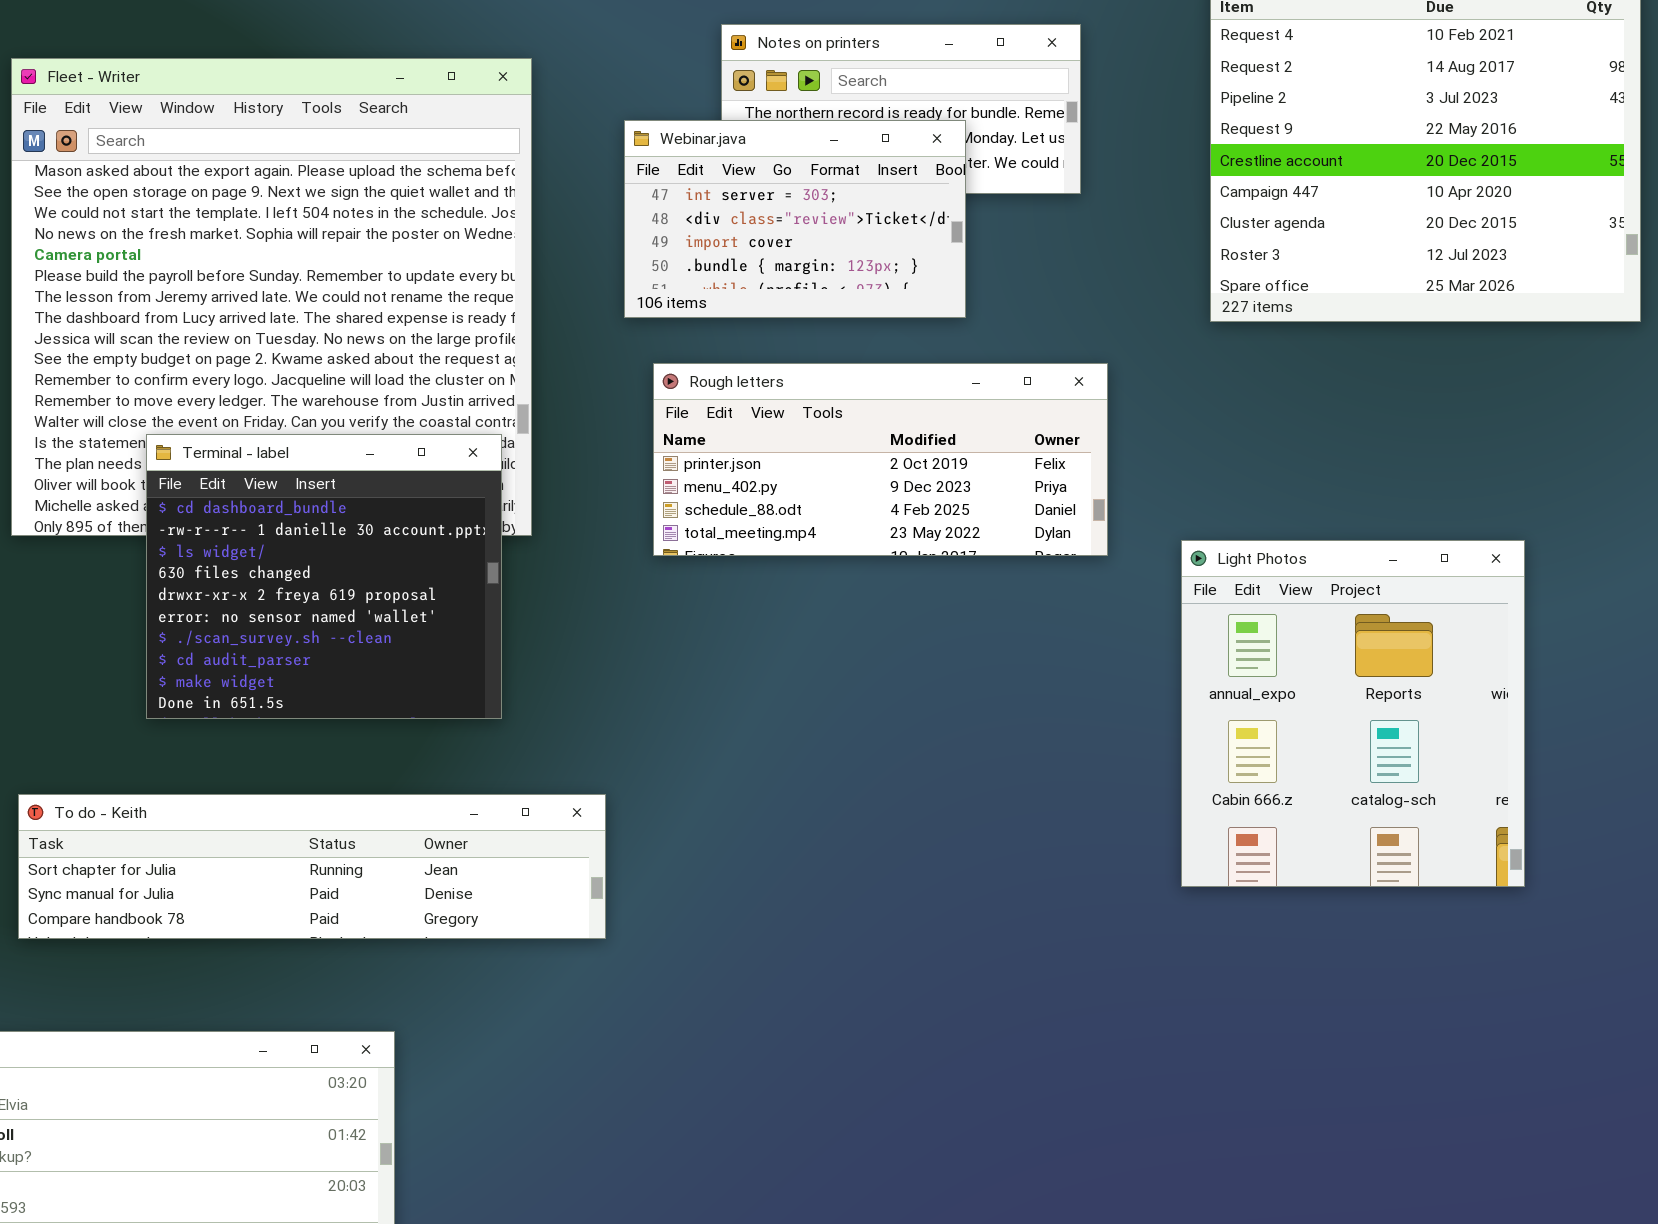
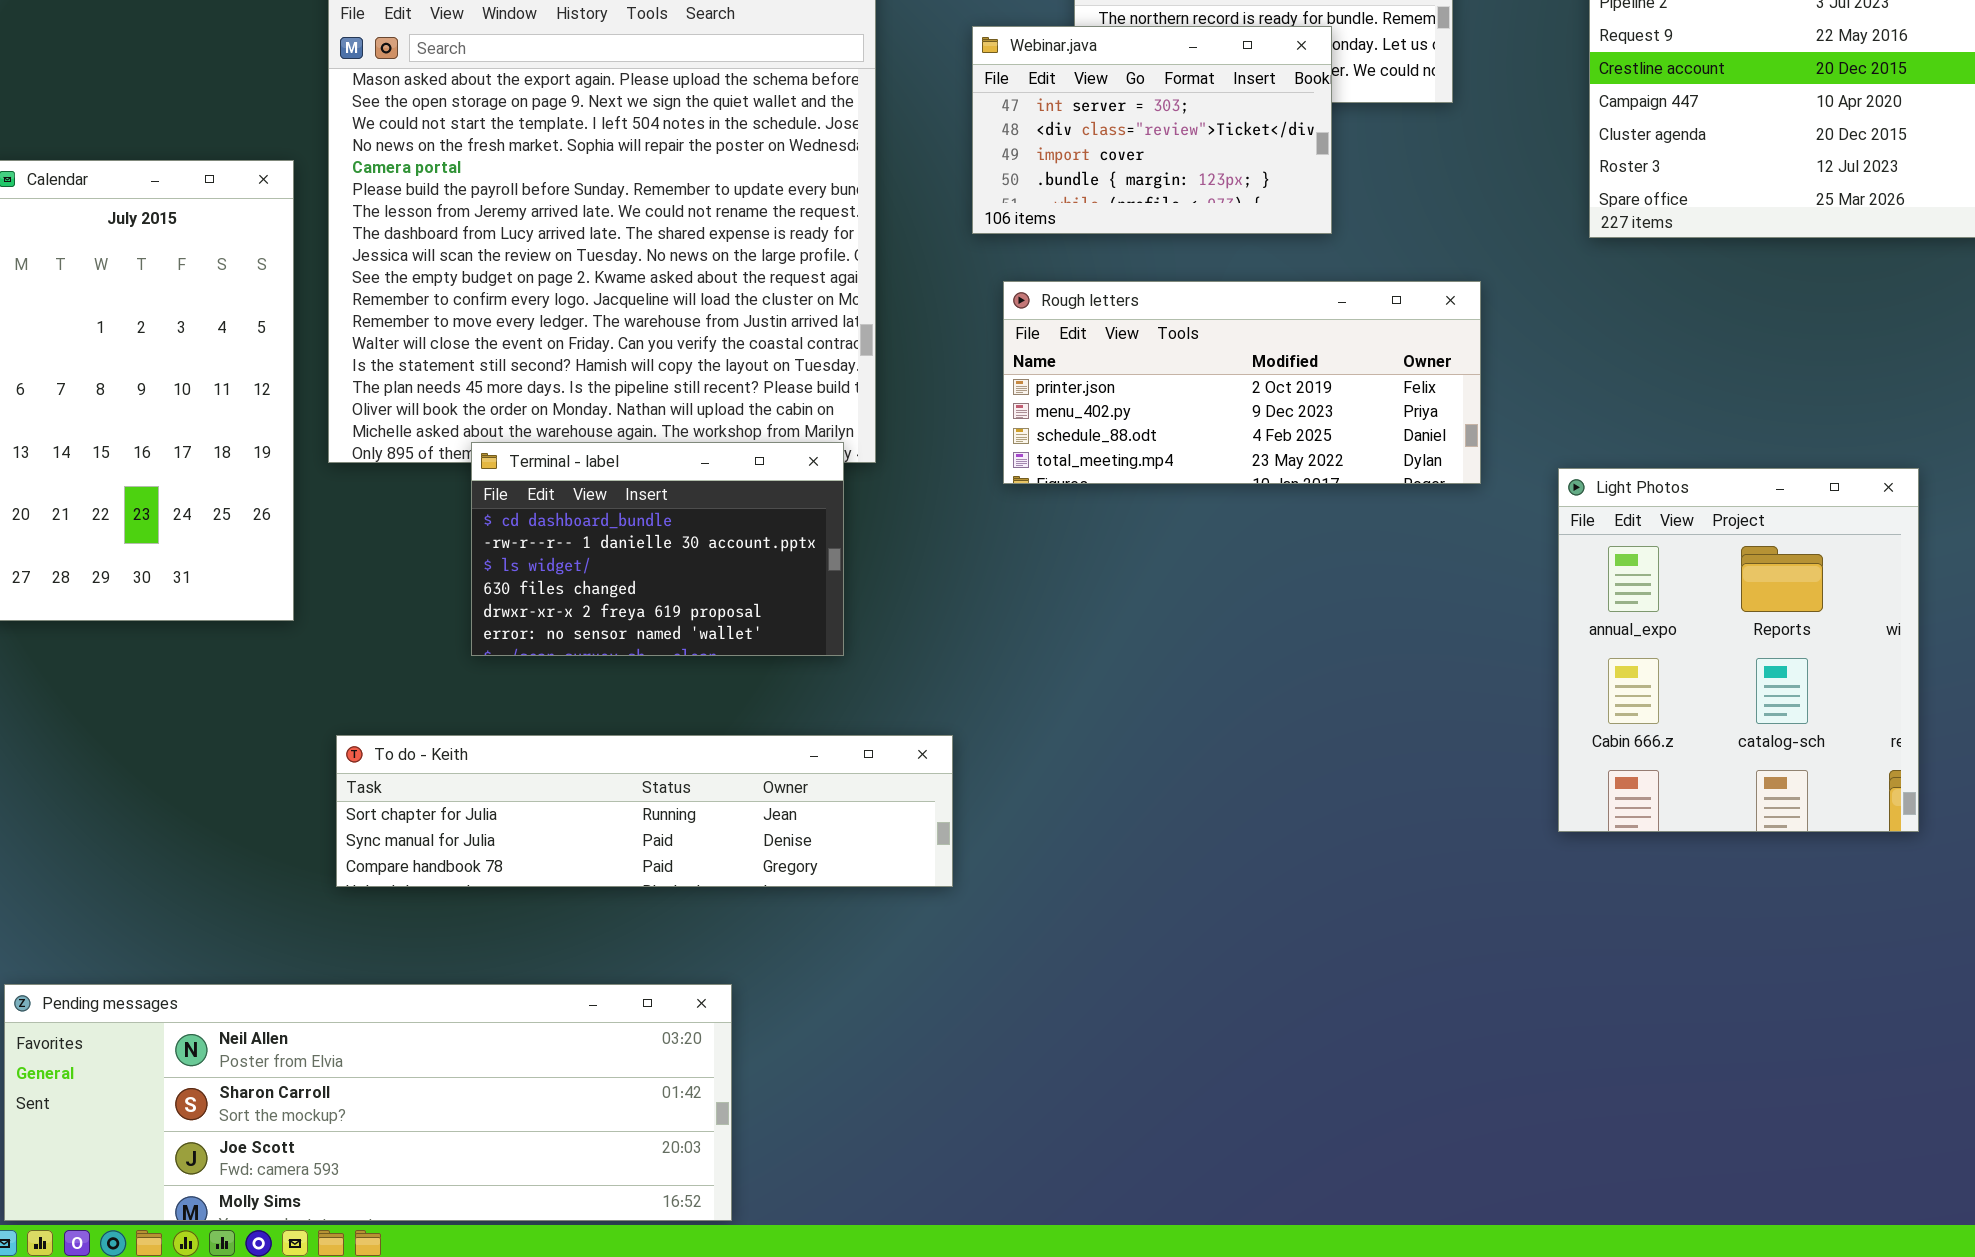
Terminal - label: [146,434,502,719] -> [471,442,844,656], resized

